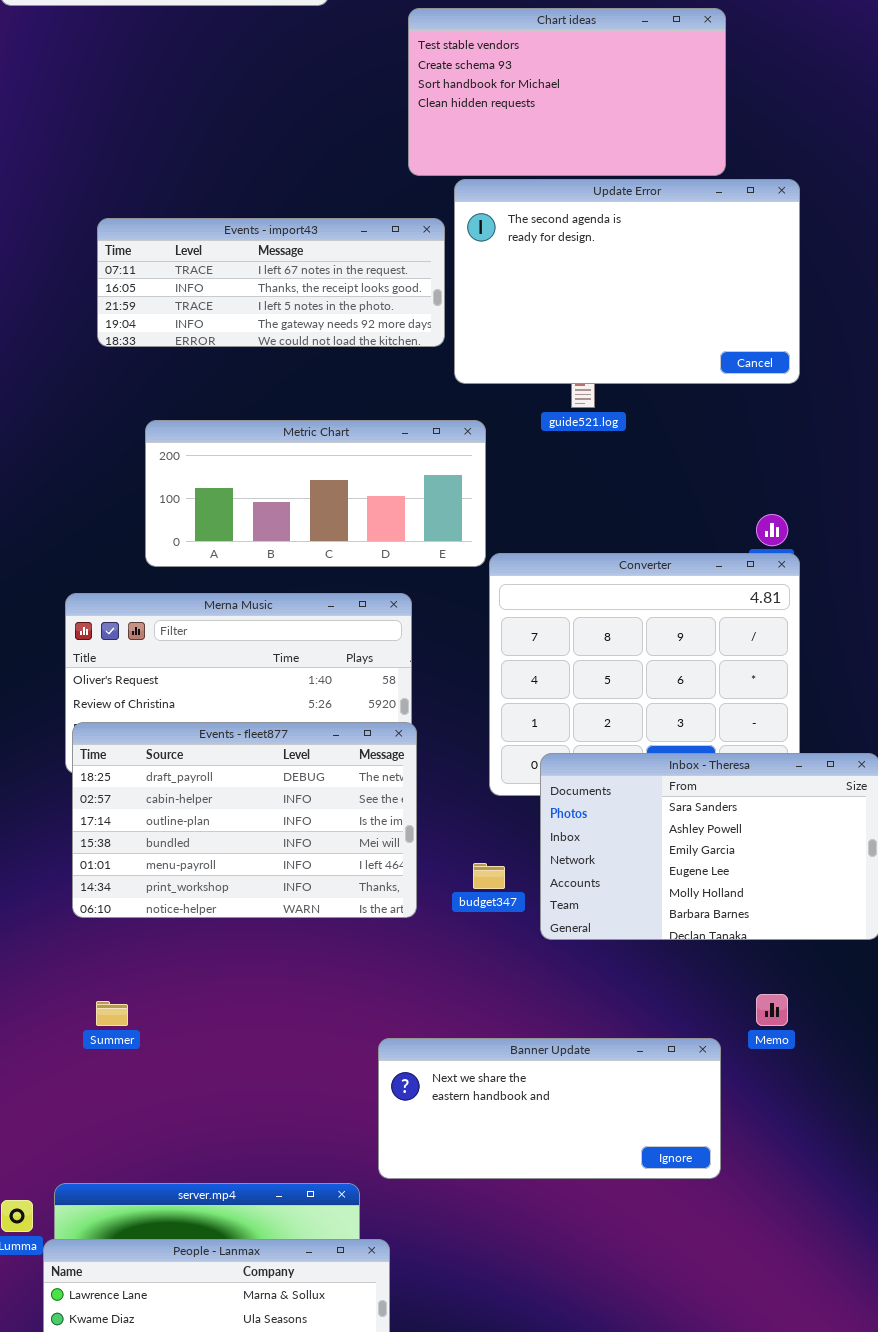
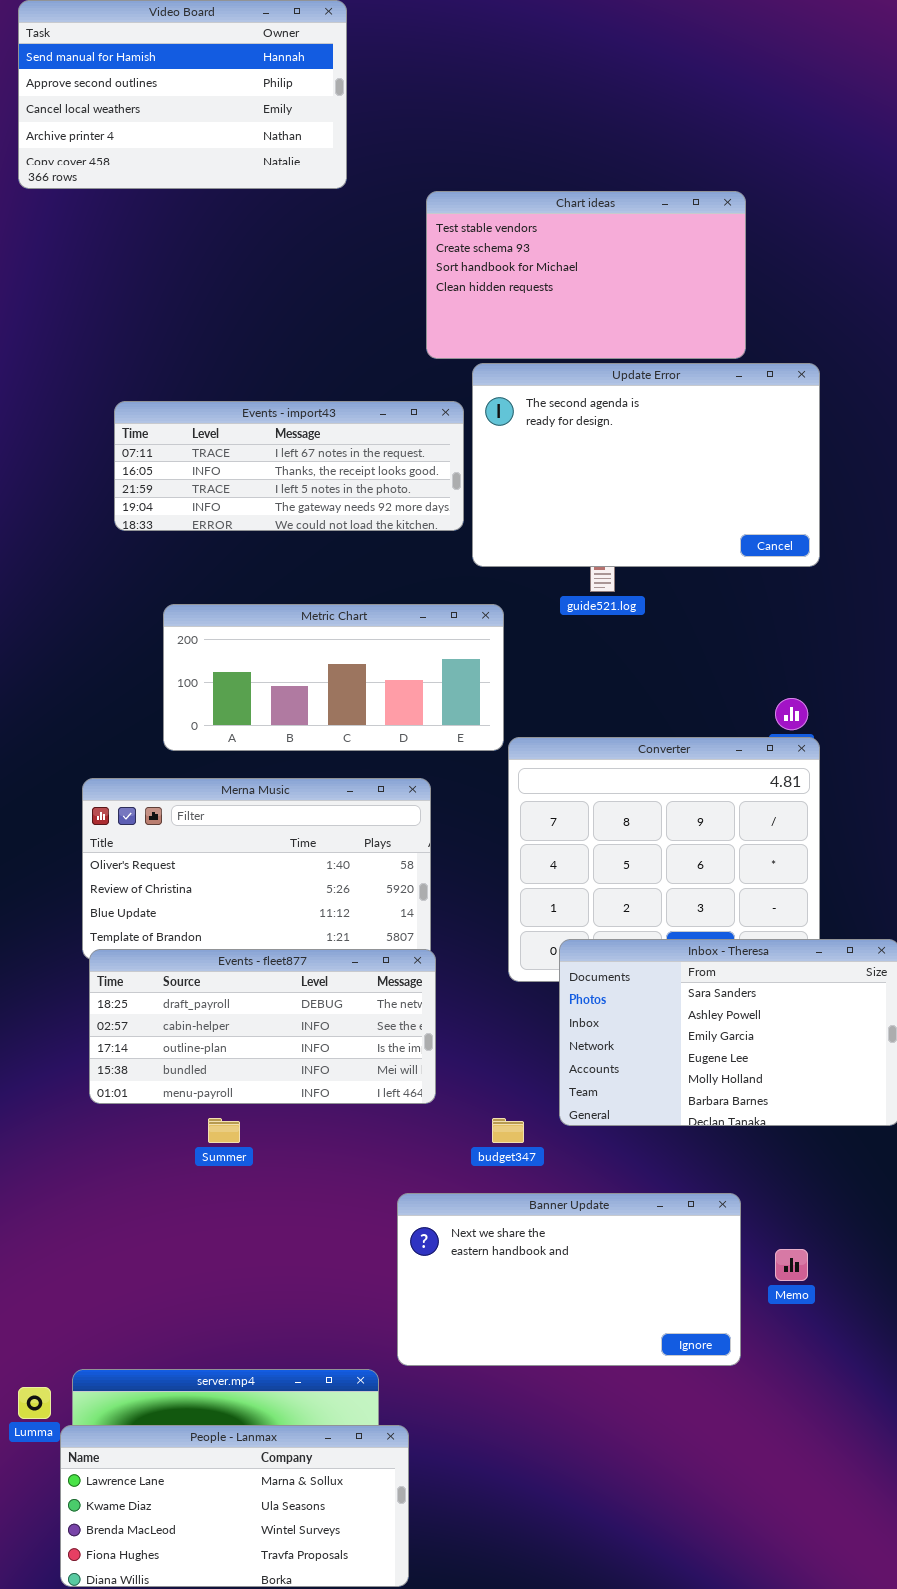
Events - fleet877: [72,722,417,918] -> [89,949,436,1104], resized
budget347: [473,863,505,889] -> [492,1118,524,1143], moved
Memo: [756,994,788,1026] -> [775,1249,808,1281], moved
Summer: [96,1001,128,1026] -> [208,1118,240,1143], moved
Banner Update: [378,1038,721,1179] -> [397,1193,741,1366], resized

